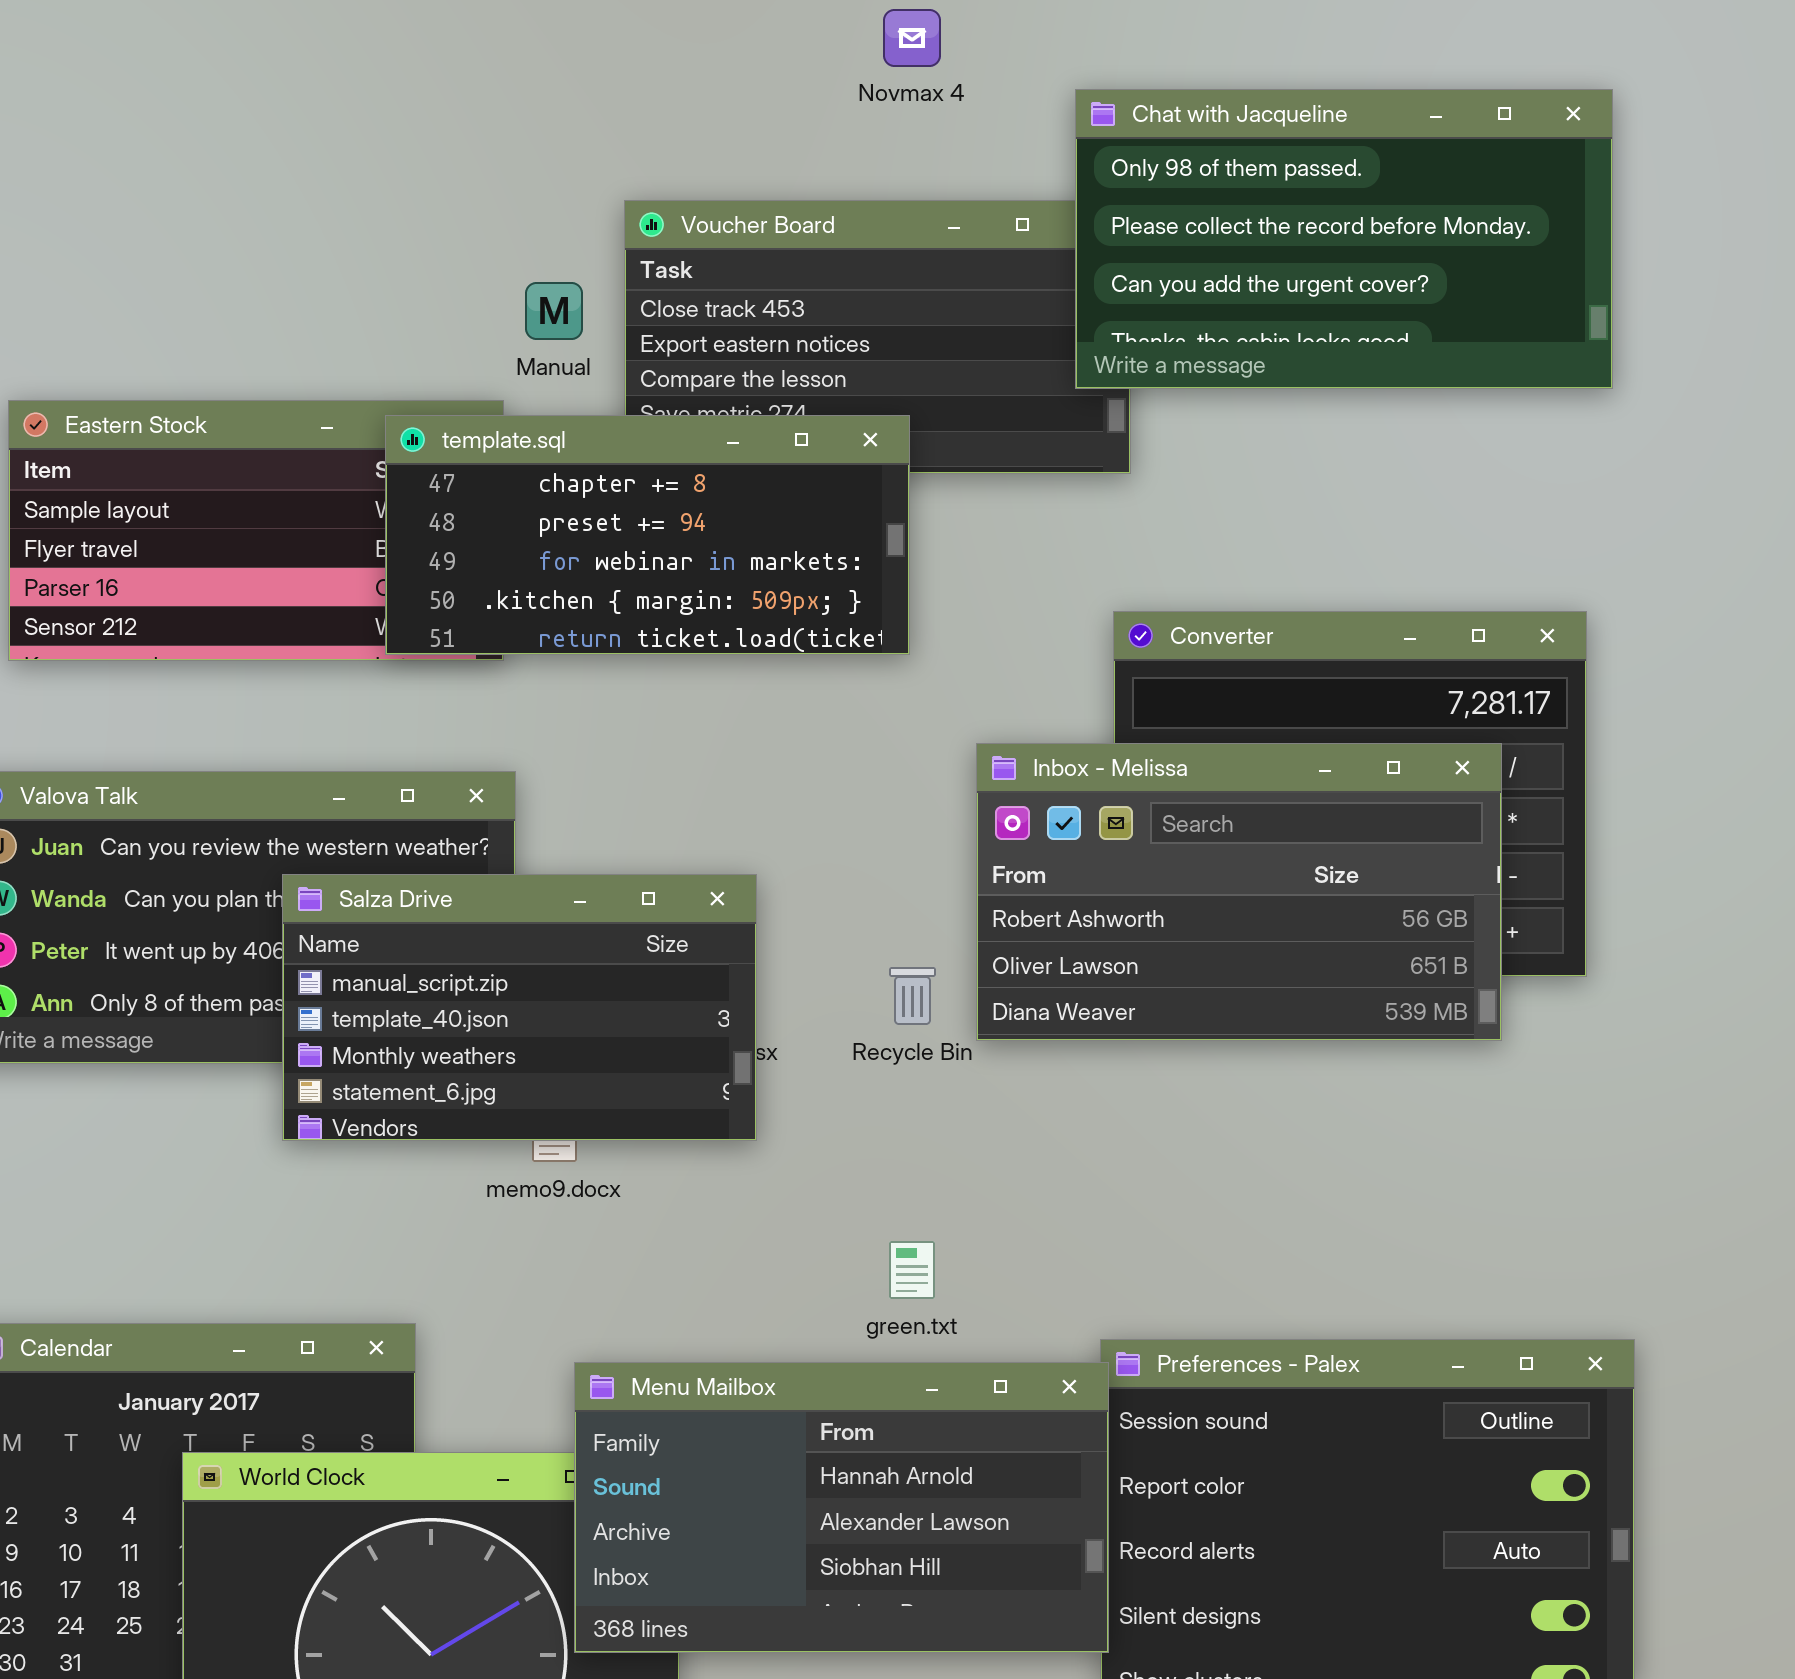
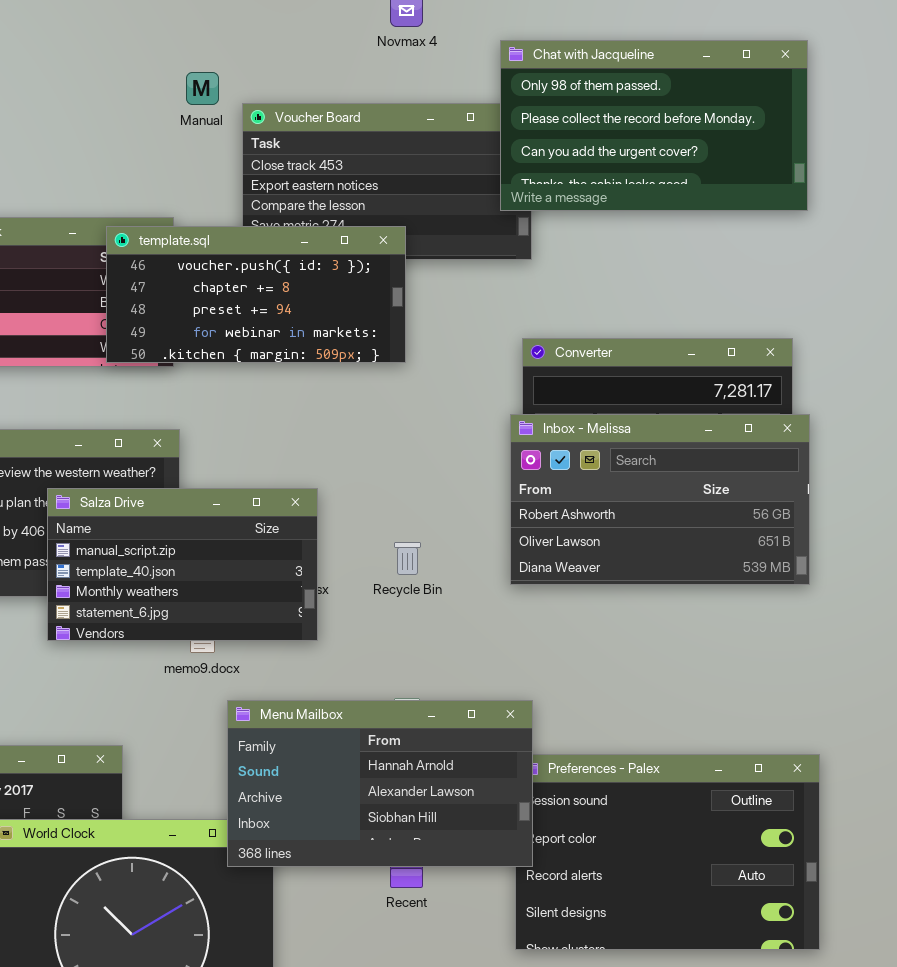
Manual: [525,282,583,340] -> [186,72,219,105], moved
template.sql: [385,415,910,655] -> [106,226,406,363], scrolled up 1 row
Inbox - Melissa: [976,743,1502,1041] -> [510,414,810,585], moved
Menu Mailbox: [574,1362,1109,1653] -> [227,700,533,867], moved

